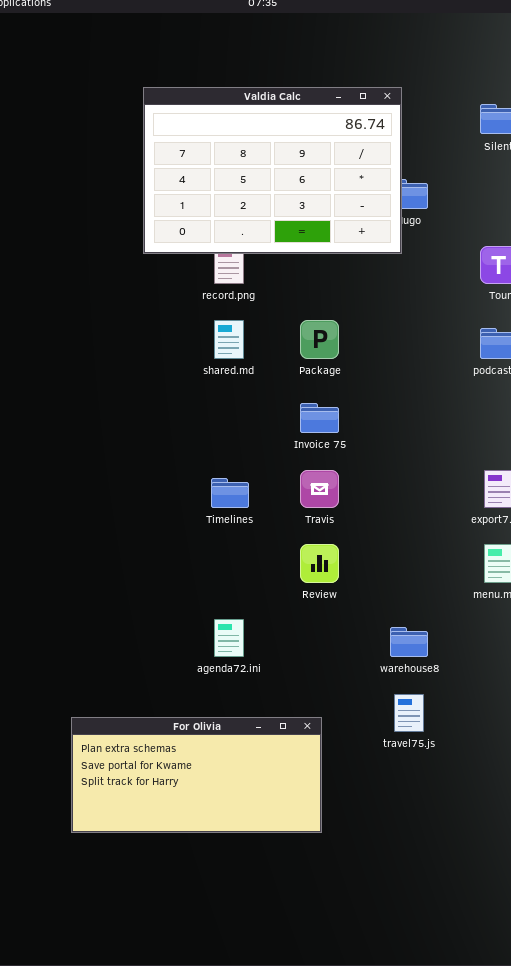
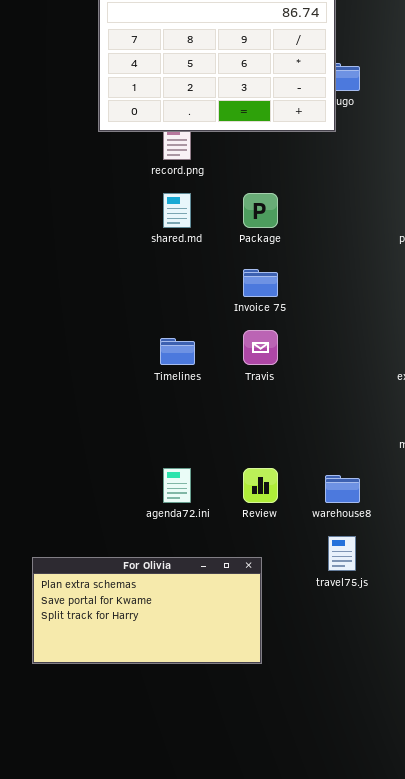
Review: [300,544,339,583] -> [243,468,278,503], moved

